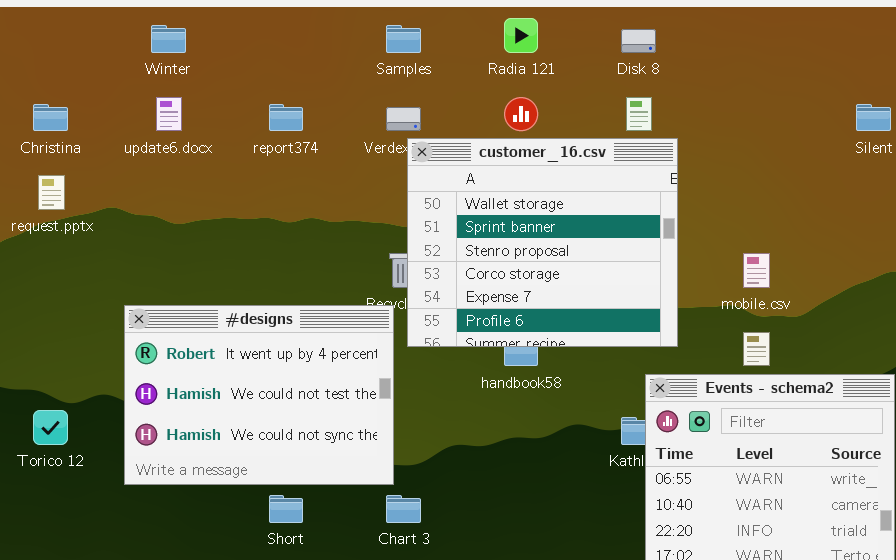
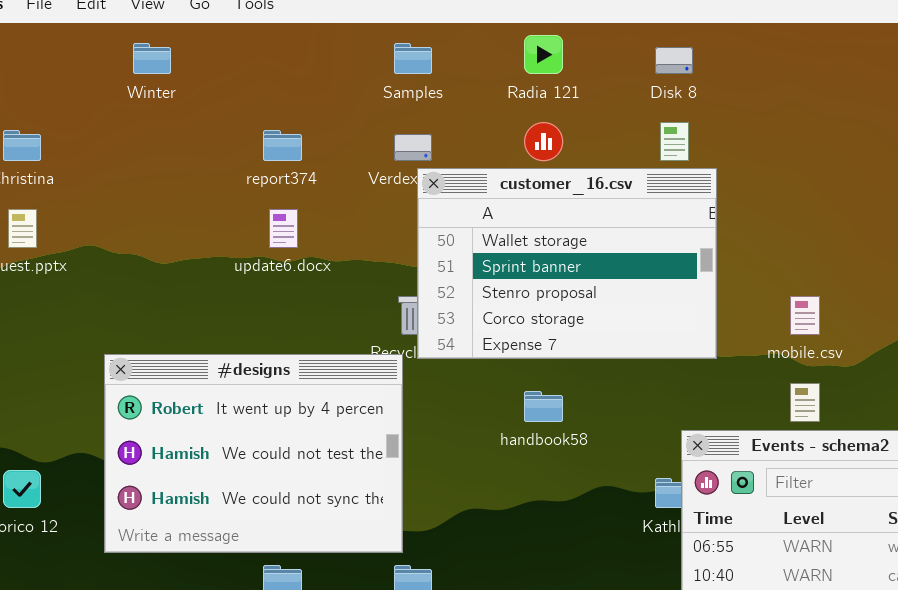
update6.docx: [156,97,182,131] -> [269,209,298,248], moved
customer_16.csv: [407,138,678,347] -> [417,168,717,359], resized

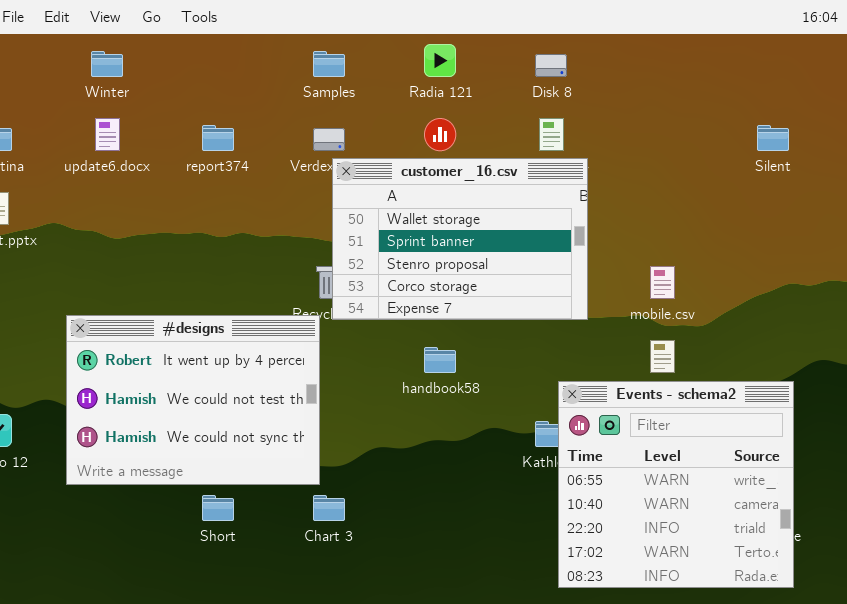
update6.docx: [269,209,298,248] -> [95,118,120,151], moved

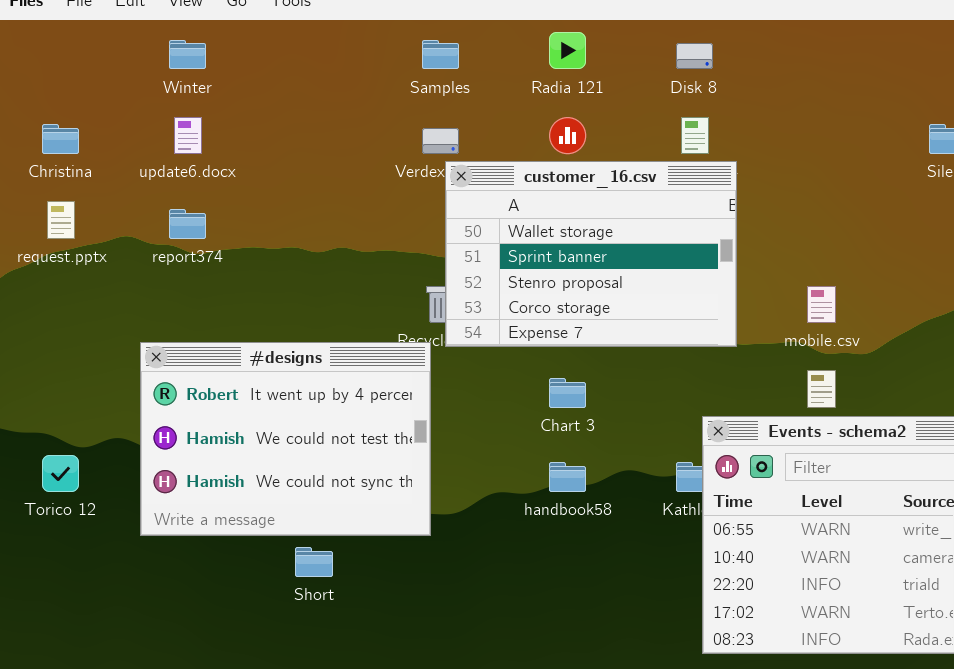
report374: [202,125,234,151] -> [169,209,206,239], moved
handbook58: [424,347,456,373] -> [549,462,586,492], moved
Chart 3: [313,495,345,521] -> [549,378,586,408], moved

